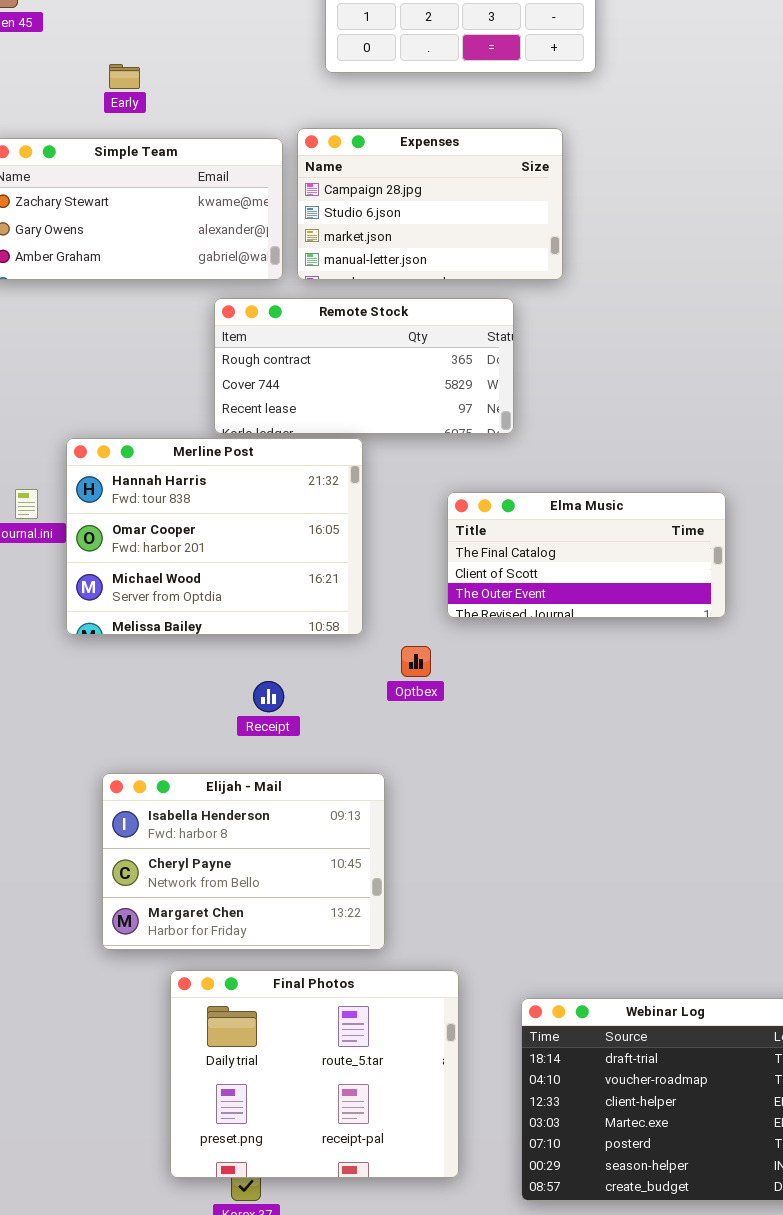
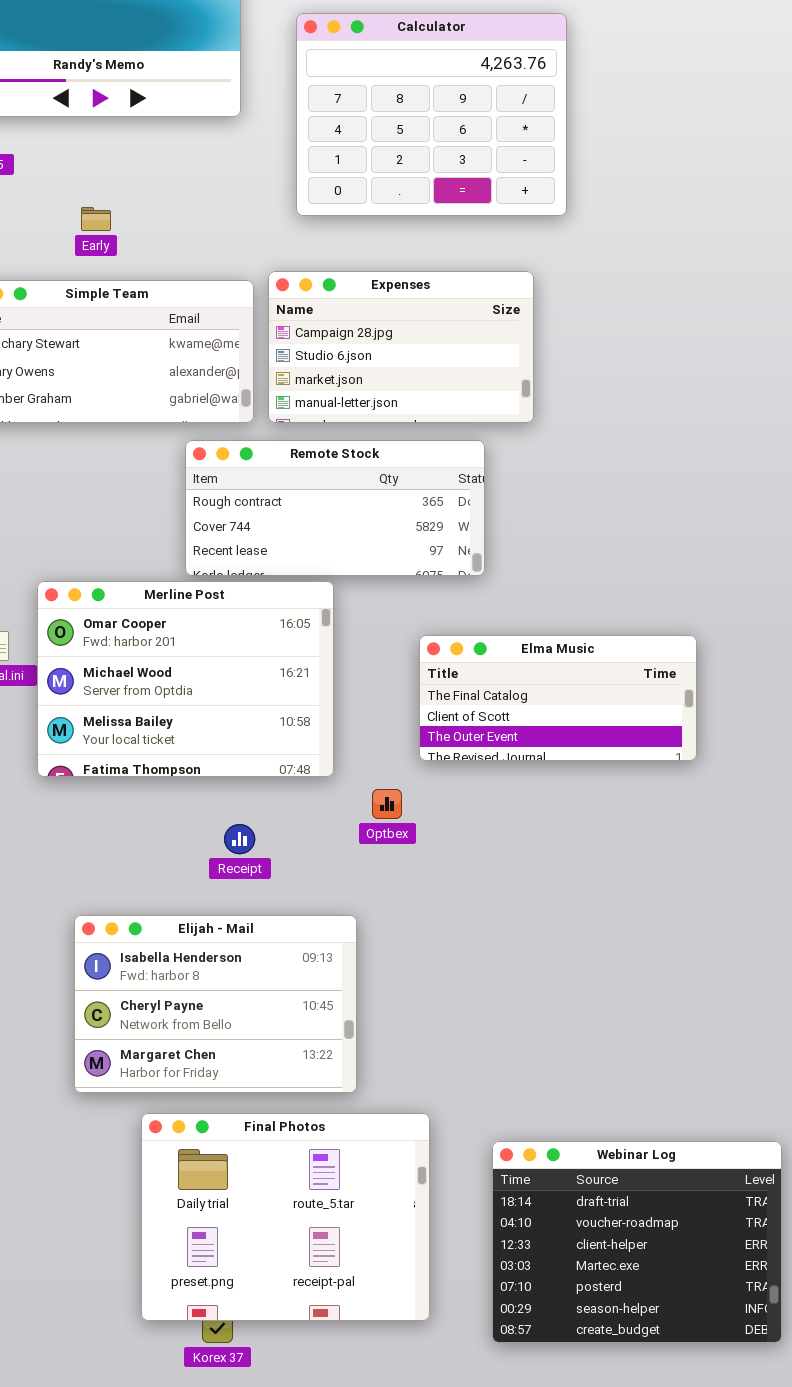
Merline Post: [66,438,363,635] -> [37,581,334,777], scrolled down 1 row

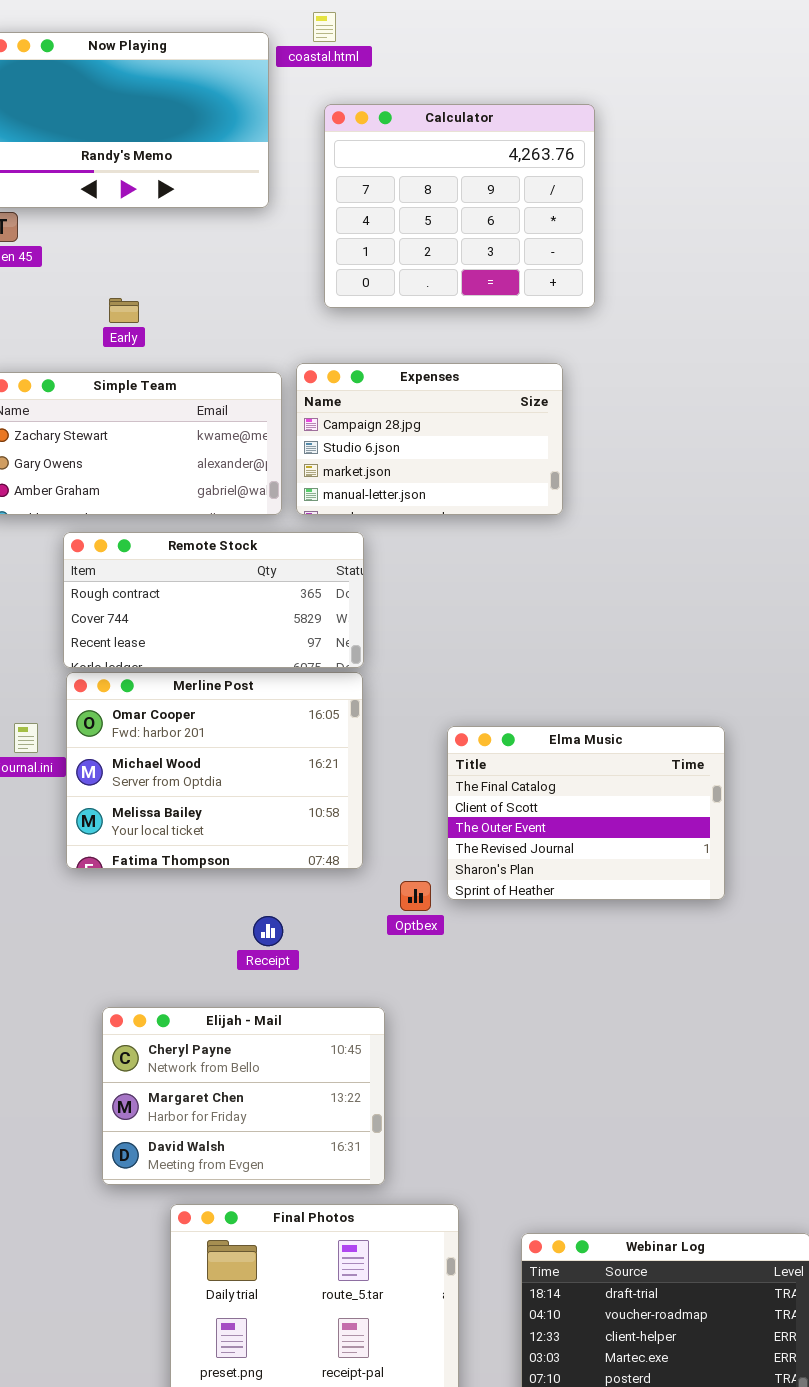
Remote Stock: [185,440,485,576] -> [63,532,364,668], moved
Elma Music: [419,635,697,761] -> [447,726,725,900], resized
Elijah - Mail: [74,915,357,1093] -> [102,1007,385,1185], scrolled down 1 row

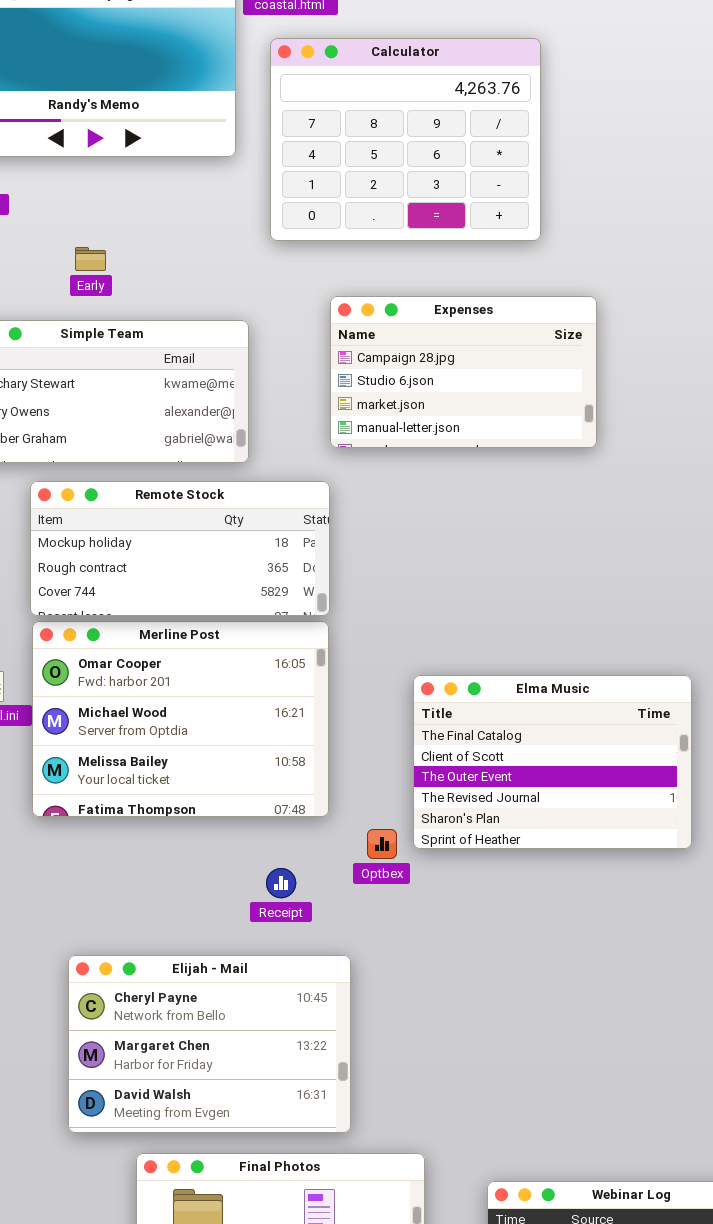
Calculator: [324,104,595,308] -> [270,38,541,241], moved
Expenses: [296,363,563,515] -> [330,296,597,448], moved
Remote Stock: [63,532,364,668] -> [30,481,330,616], scrolled up 1 row
Receipt: [253,916,283,946] -> [266,868,296,898], moved

